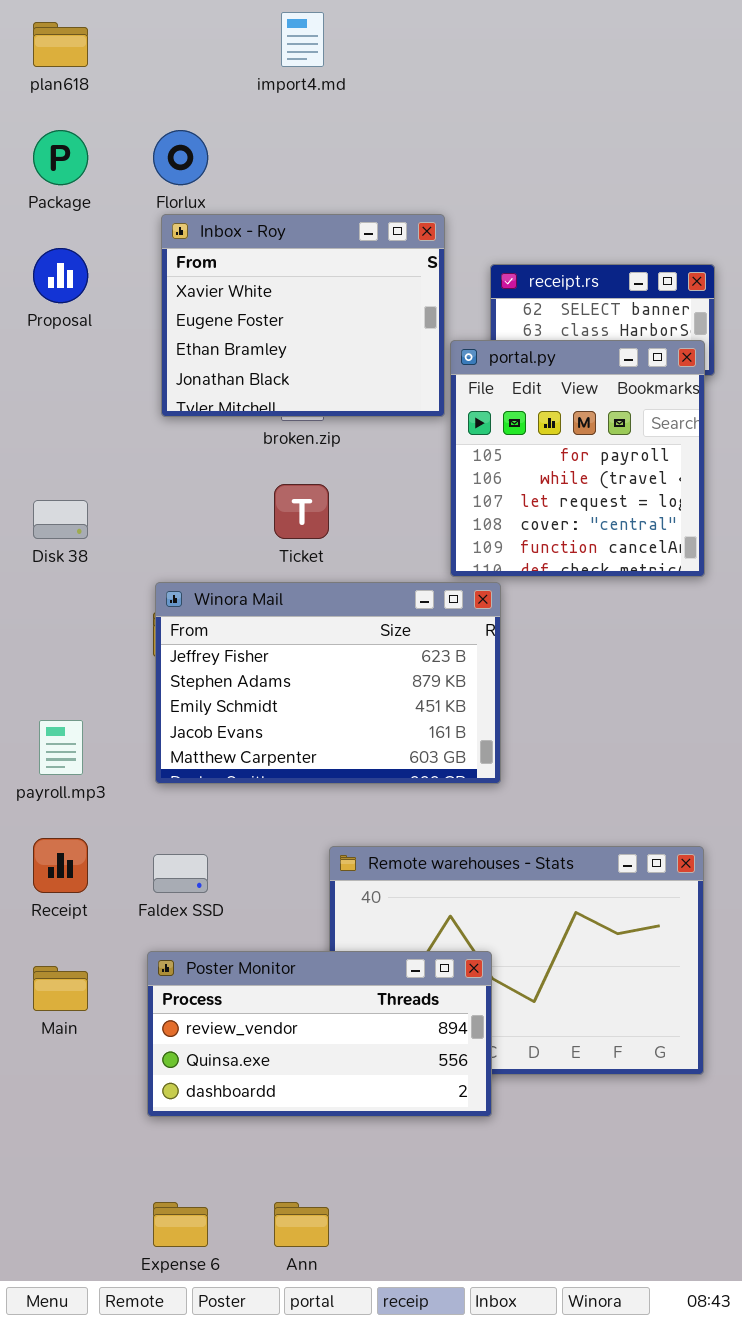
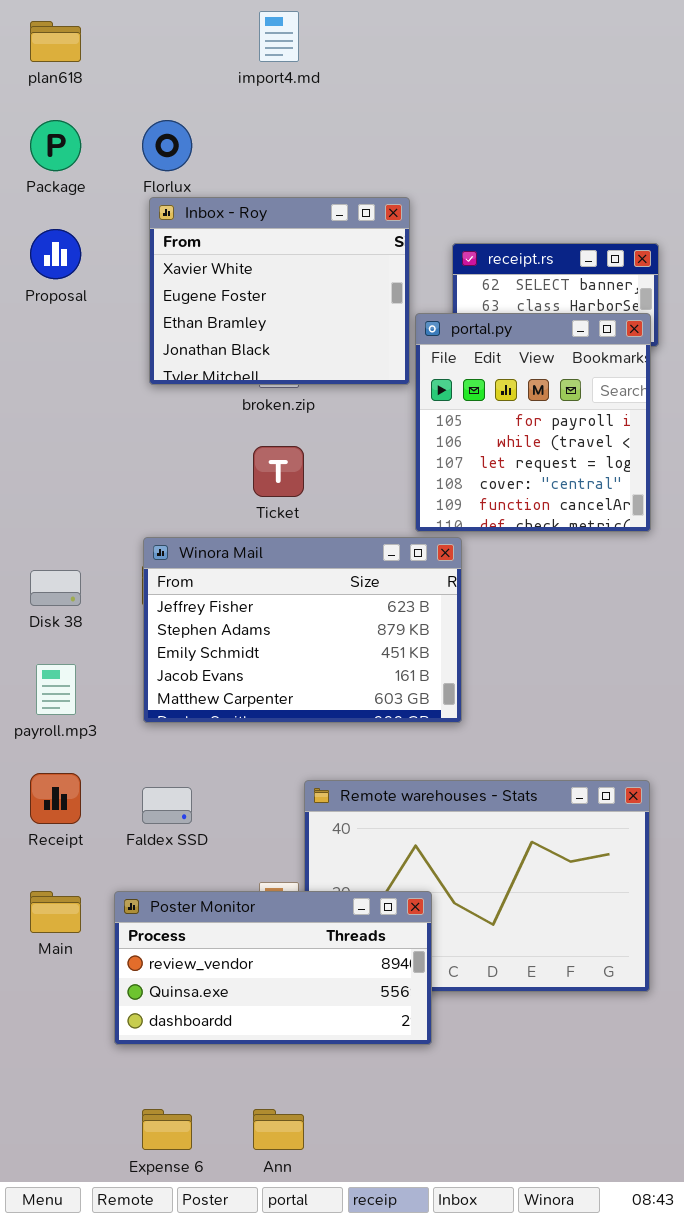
Disk 38: [33,500,88,539] -> [30,570,81,606], moved
Poster Monitor: [147,951,492,1117] -> [114,891,432,1045], moved

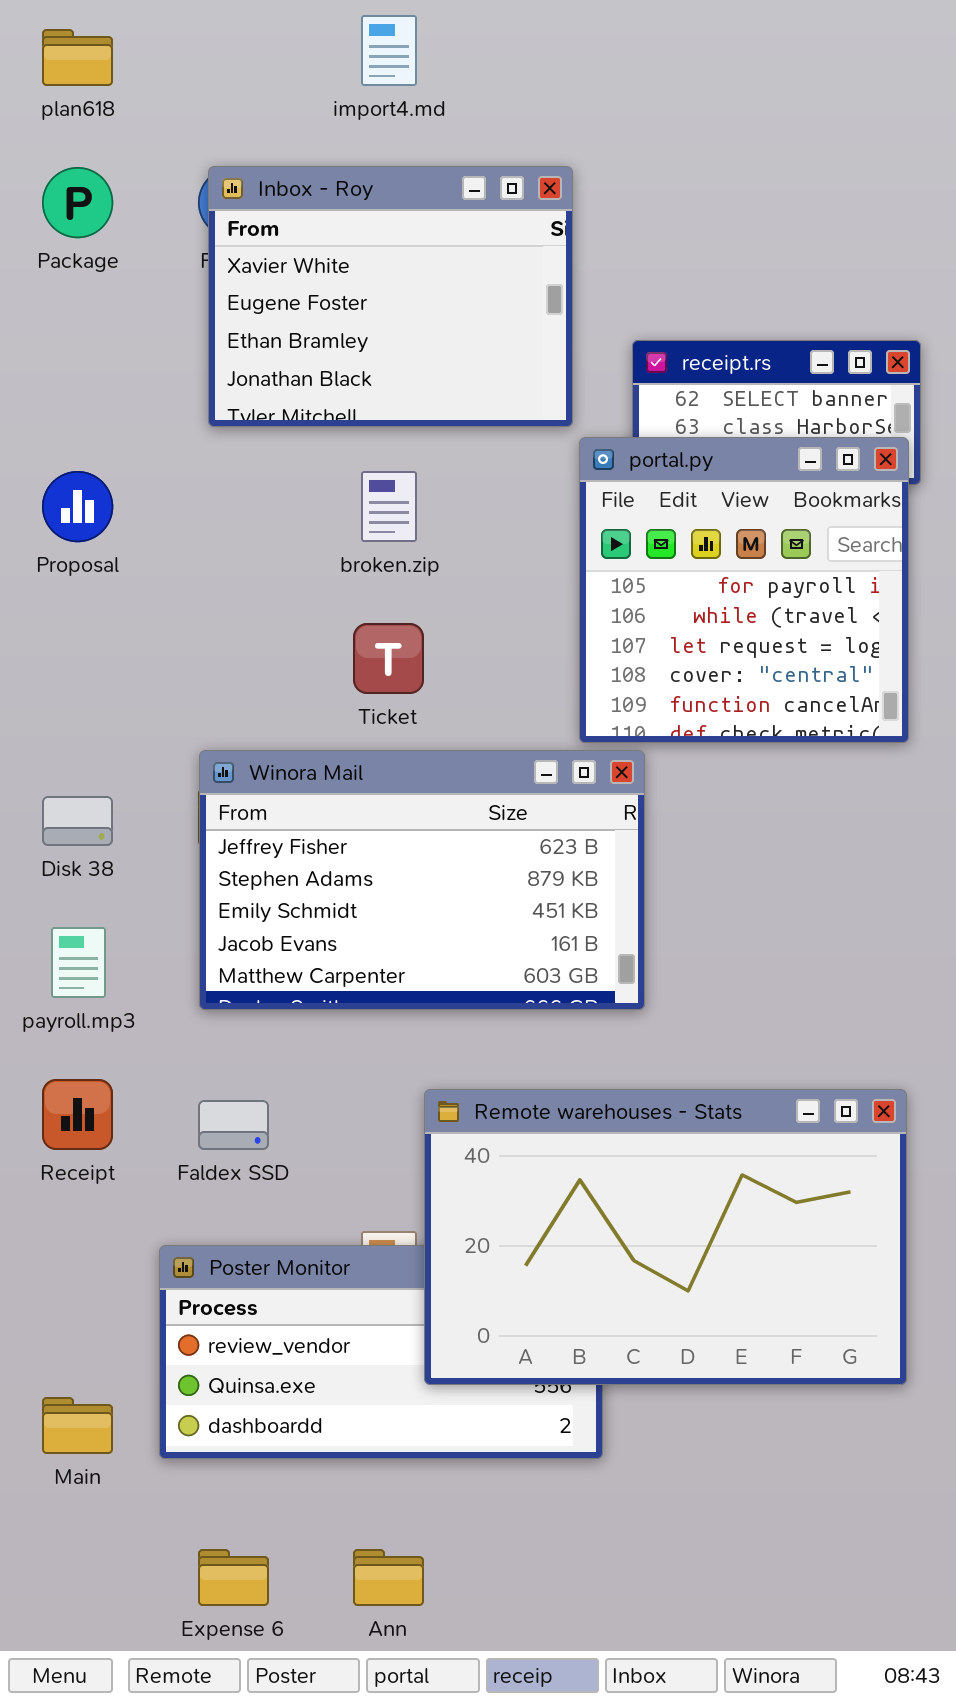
Inbox - Roy: [149,197,410,385] -> [208,166,573,427], moved
Proposal: [30,229,81,279] -> [42,471,113,542], moved
Remote warehouses - Stats: [304,780,650,992] -> [424,1089,907,1385], raised
Main: [30,891,81,933] -> [42,1397,113,1454], moved

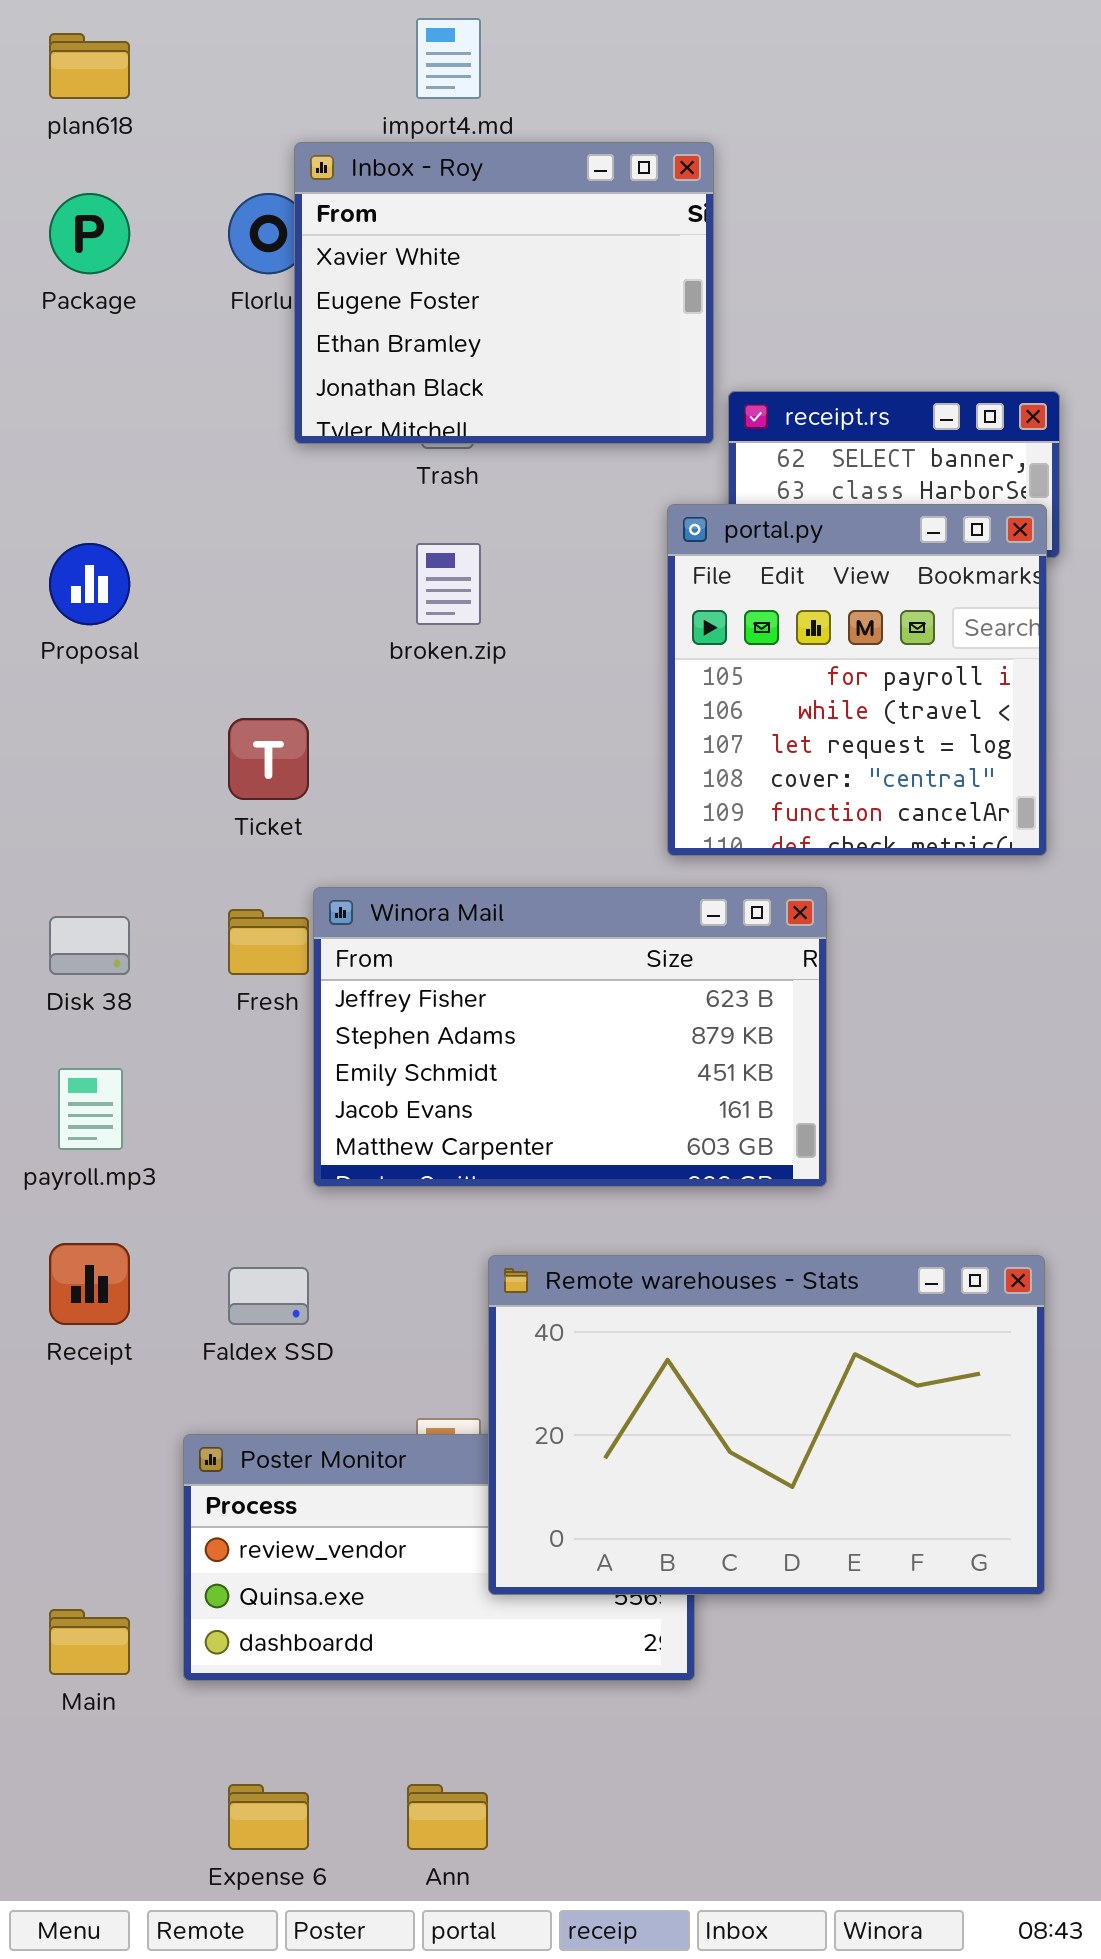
Inbox - Roy: [208,166,573,427] -> [294,142,714,444], moved
Ticket: [353,623,424,694] -> [228,718,309,800], moved
Winora Mail: [199,750,645,1010] -> [313,887,827,1187], moved

